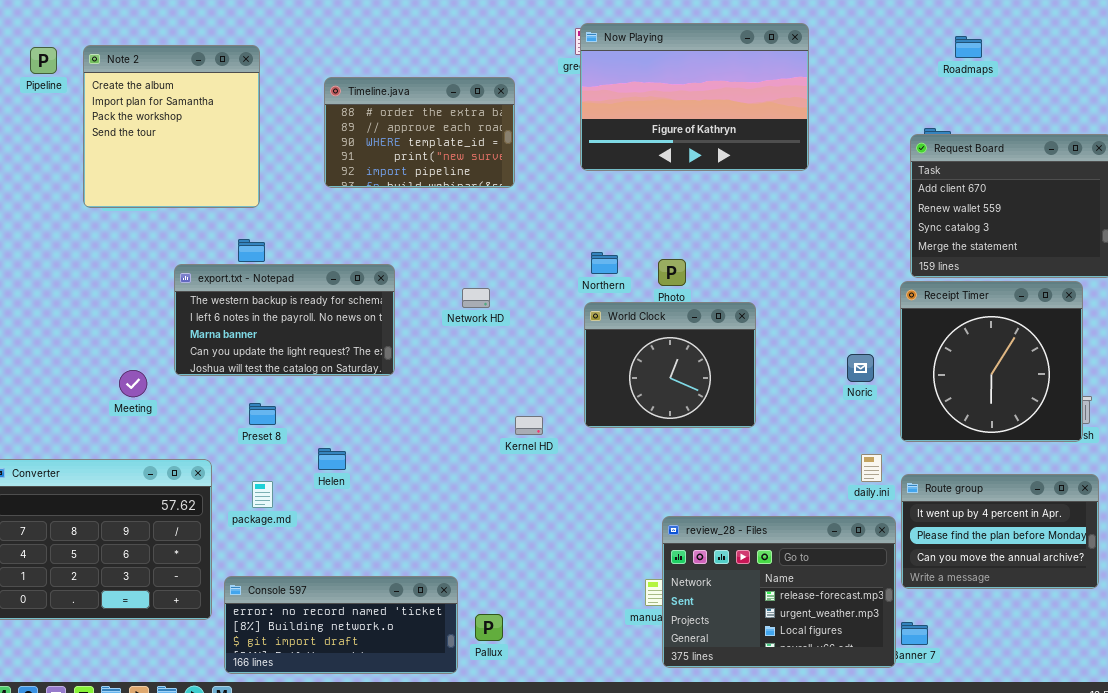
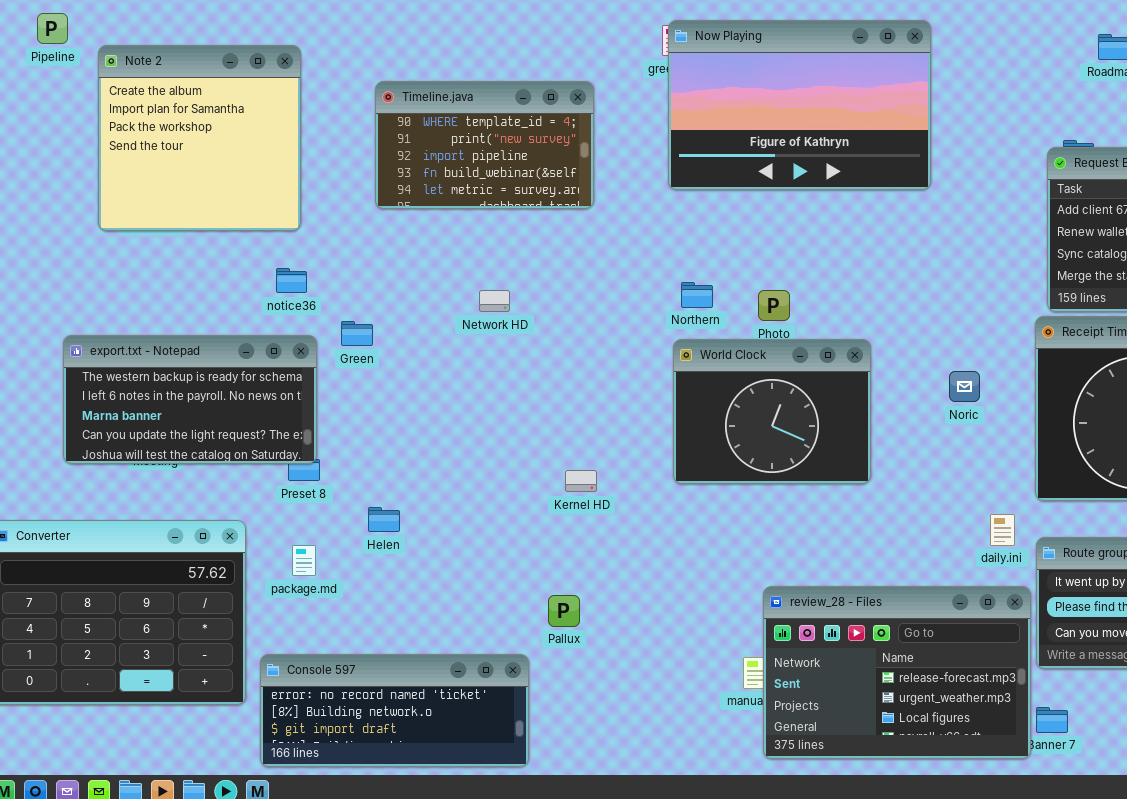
Pipeline: [30,47,57,74] -> [37,13,68,44], moved
Timeline.java: [324,77,515,188] -> [375,81,594,209], scrolled down 2 rows
export.txt - Notepad: [174,264,395,376] -> [63,335,317,464], moved
Network HD: [462,288,490,308] -> [479,290,510,312], moved
Noric: [847,354,874,382] -> [949,371,980,402], moved
Kernel HD: [515,416,543,435] -> [565,470,597,492], moved
Pallux: [475,614,503,641] -> [548,595,580,627], moved

